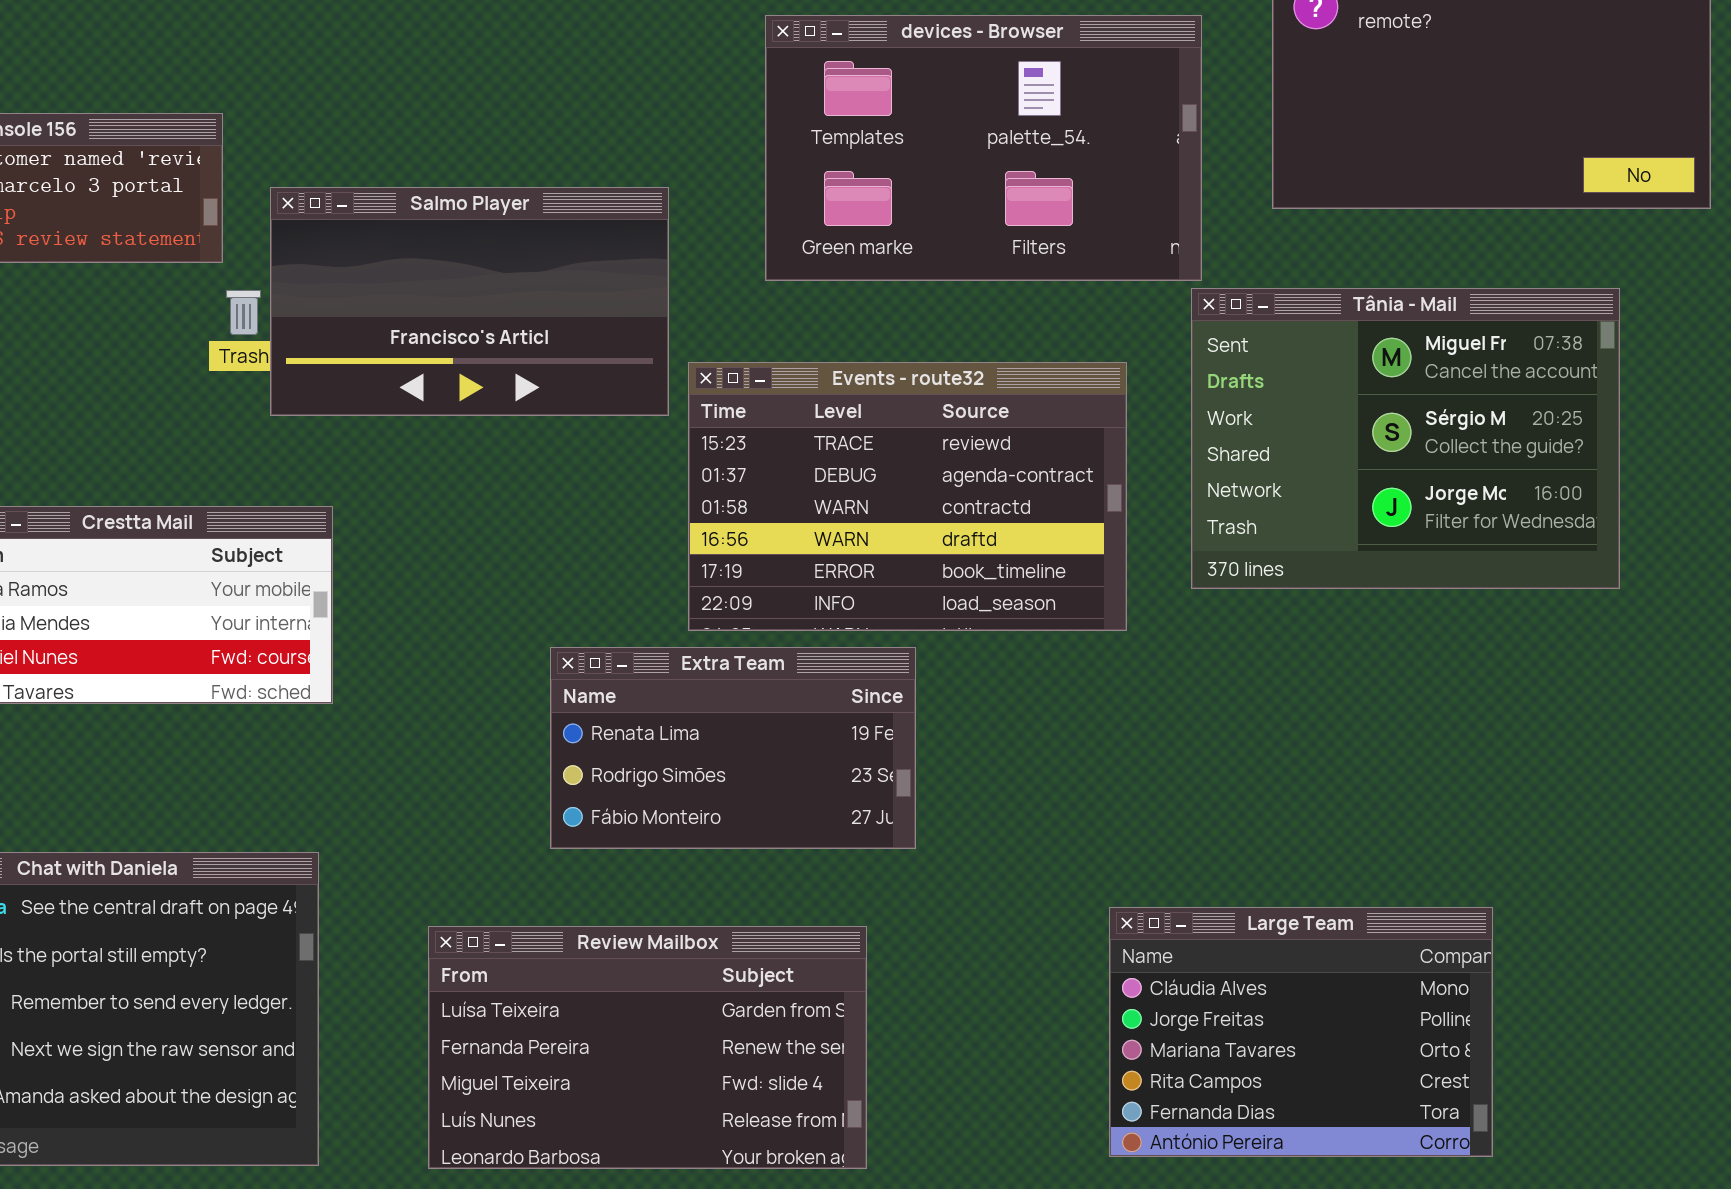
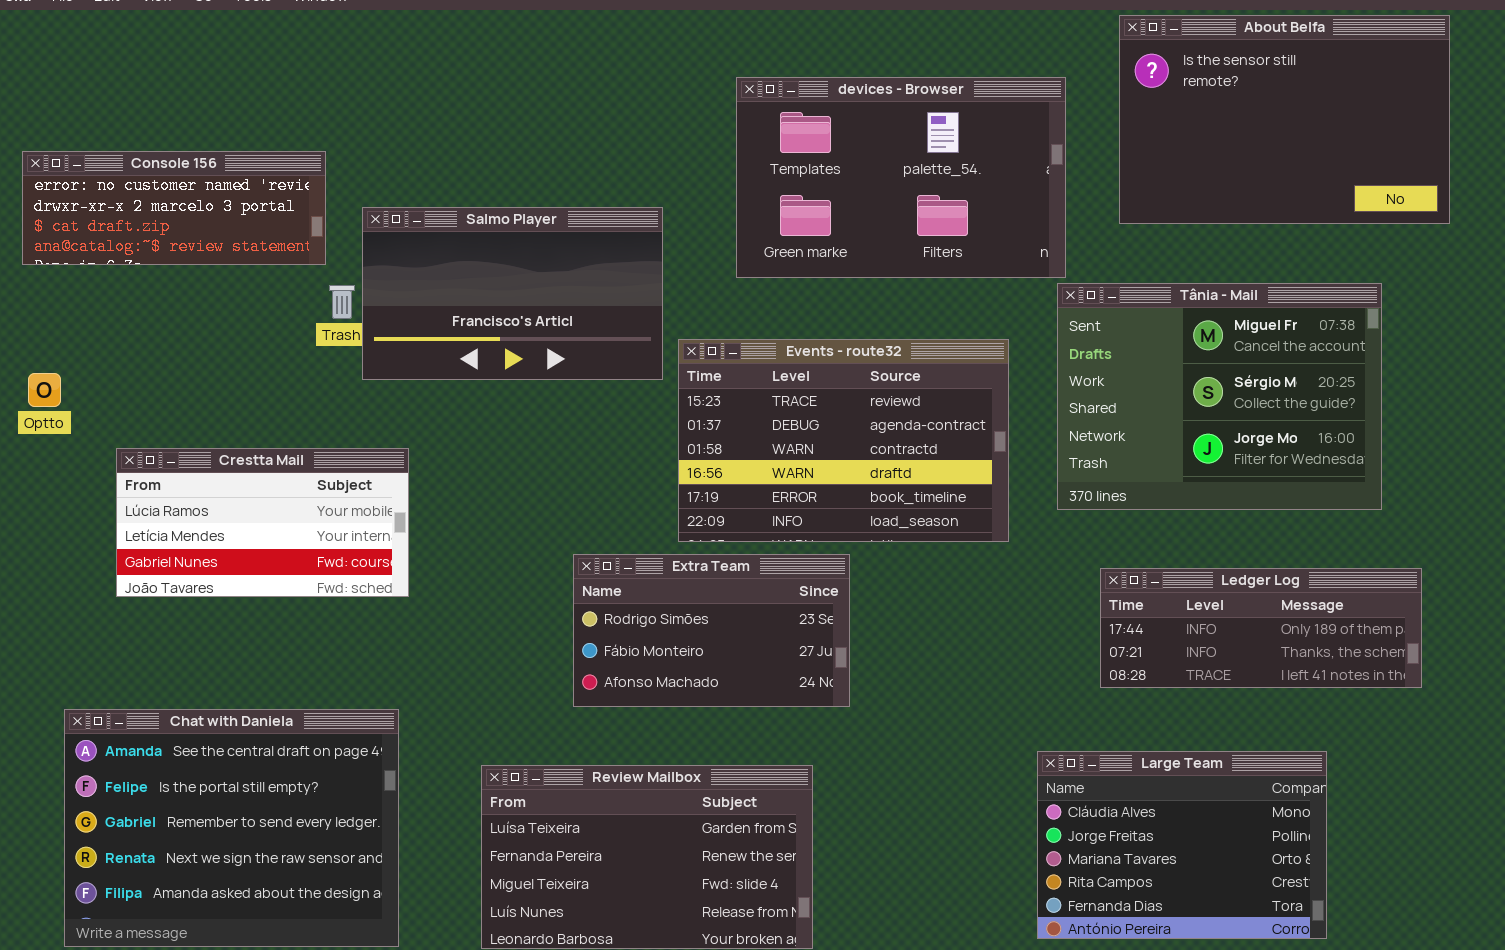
Extra Team: [550,647,916,849] -> [573,554,850,707], scrolled down 1 row
Ledger Log: none -> [1100,568,1422,688], opened
Large Team: [1109,907,1493,1157] -> [1037,751,1327,939], moved

